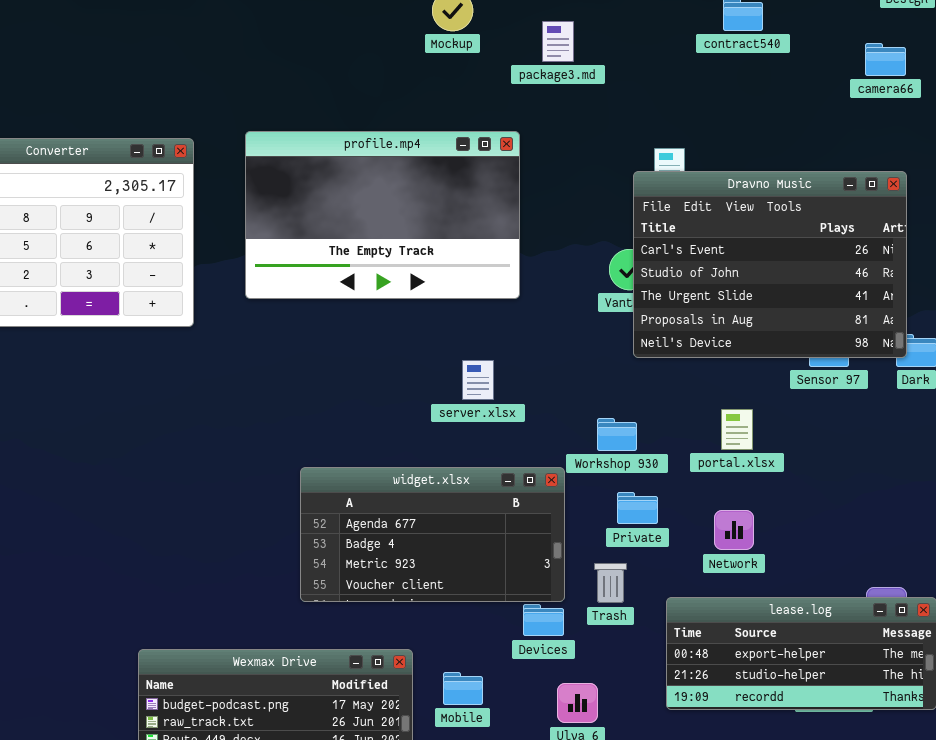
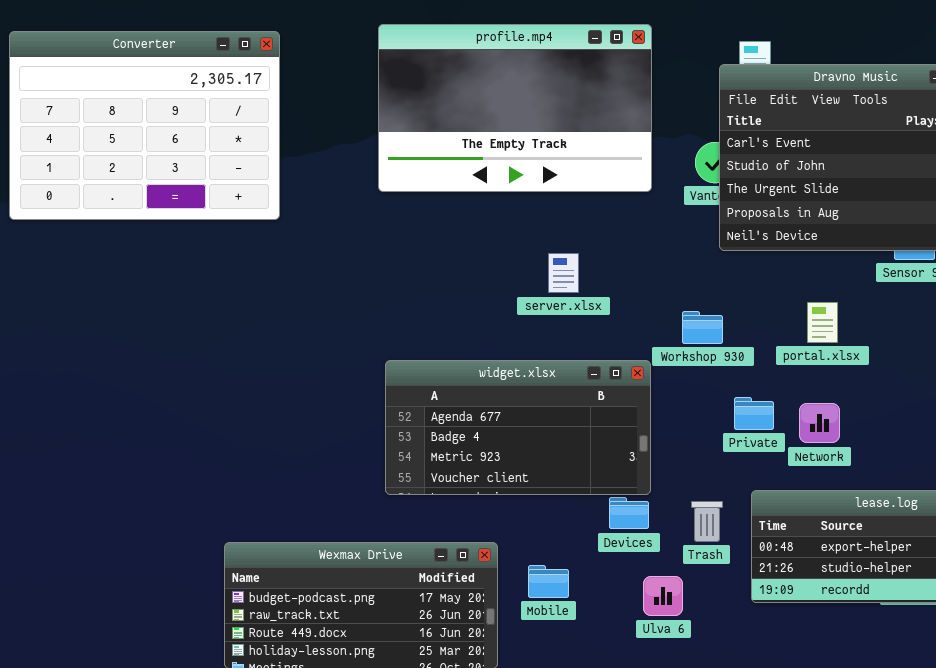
profile.mp4: [245,131,520,299] -> [378,24,652,192], moved
Private: [617,492,658,524] -> [734,397,774,430], moved
Trash: [594,563,627,603] -> [691,501,723,542], moved

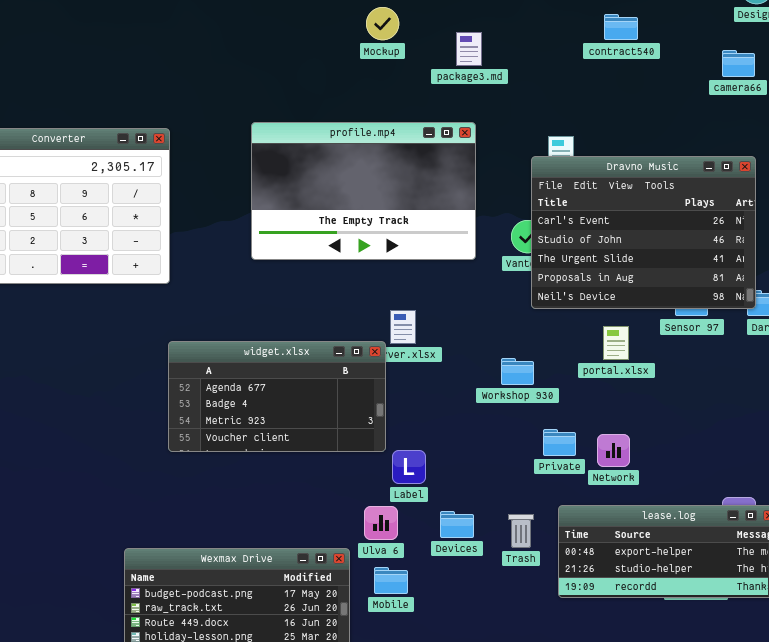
portal.xlsx: [807,302,838,343] -> [603,326,629,360], moved
widget.xlsx: [385,360,651,495] -> [168,341,386,452], moved
Ulva 6: [643,576,683,616] -> [364,506,398,540], moved

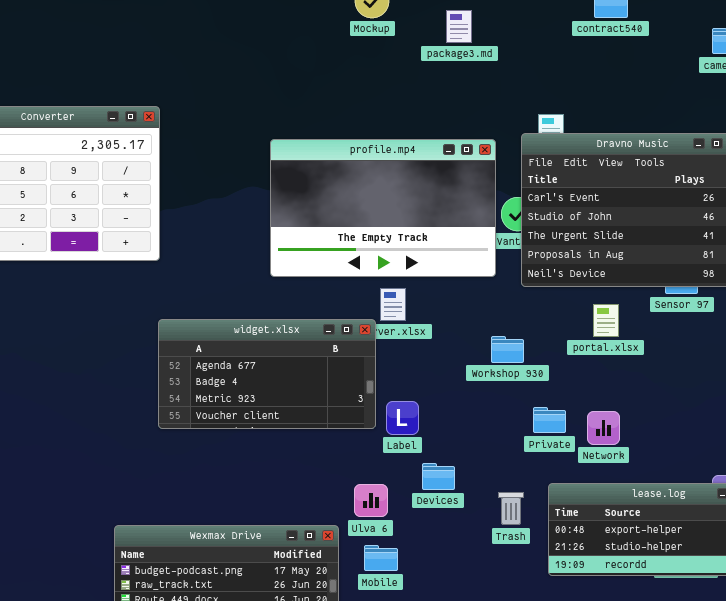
profile.mp4: [251,122,476,260] -> [270,139,496,277], moved
Label: [392,450,426,484] -> [386,401,419,435], moved
Devices: [440,511,474,538] -> [422,463,455,490], moved

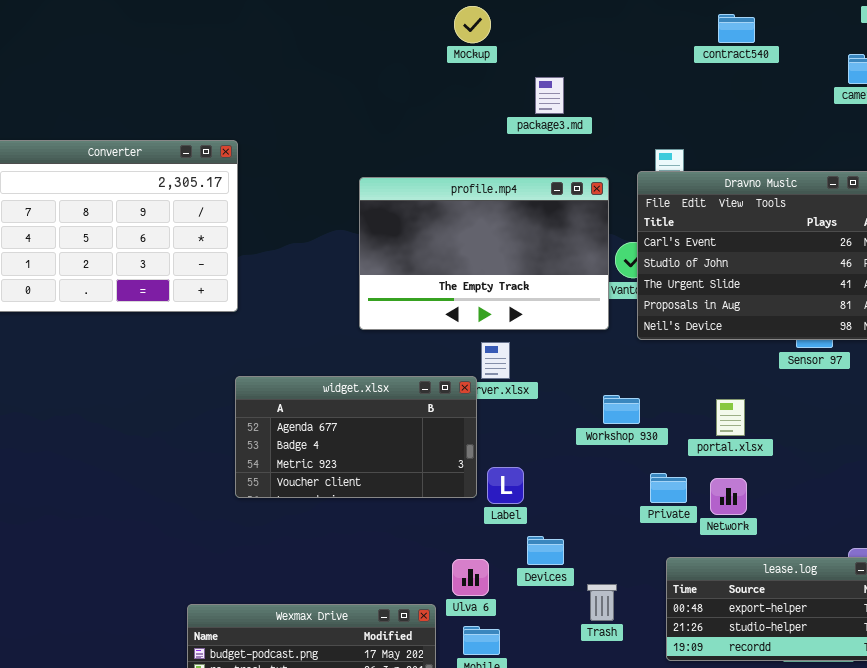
package3.md: [446,10,472,43] -> [535,77,564,114], moved
portal.xlsx: [593,304,619,337] -> [716,399,745,436], moved
Trash: [498,492,524,525] -> [587,584,617,621], moved

